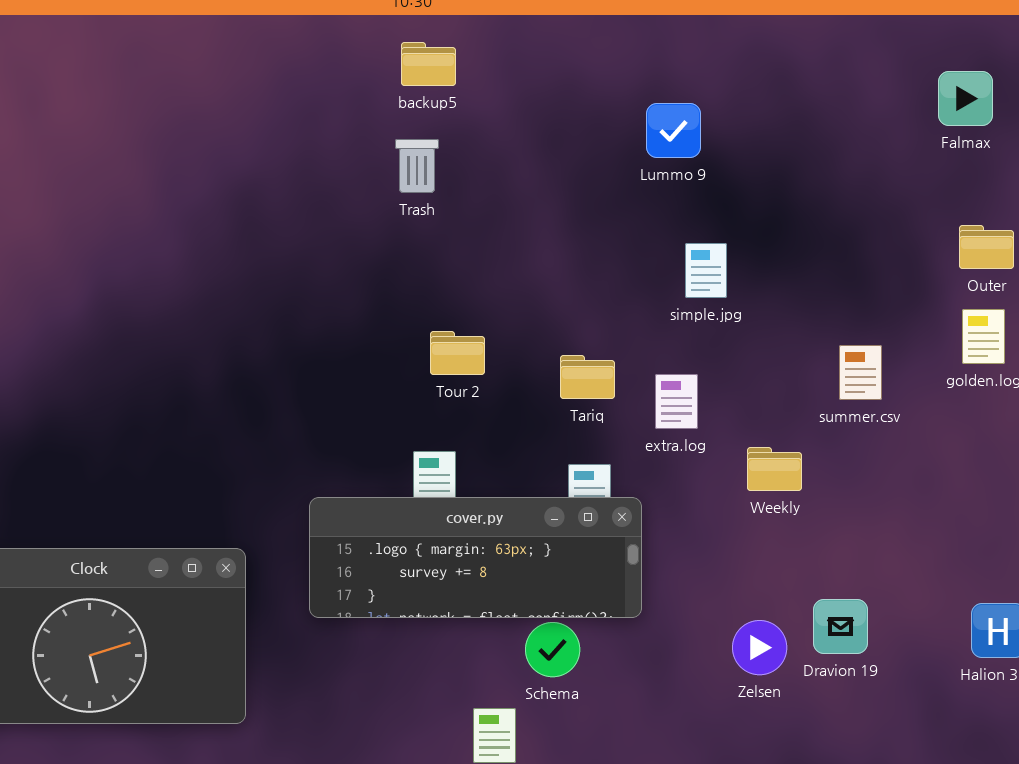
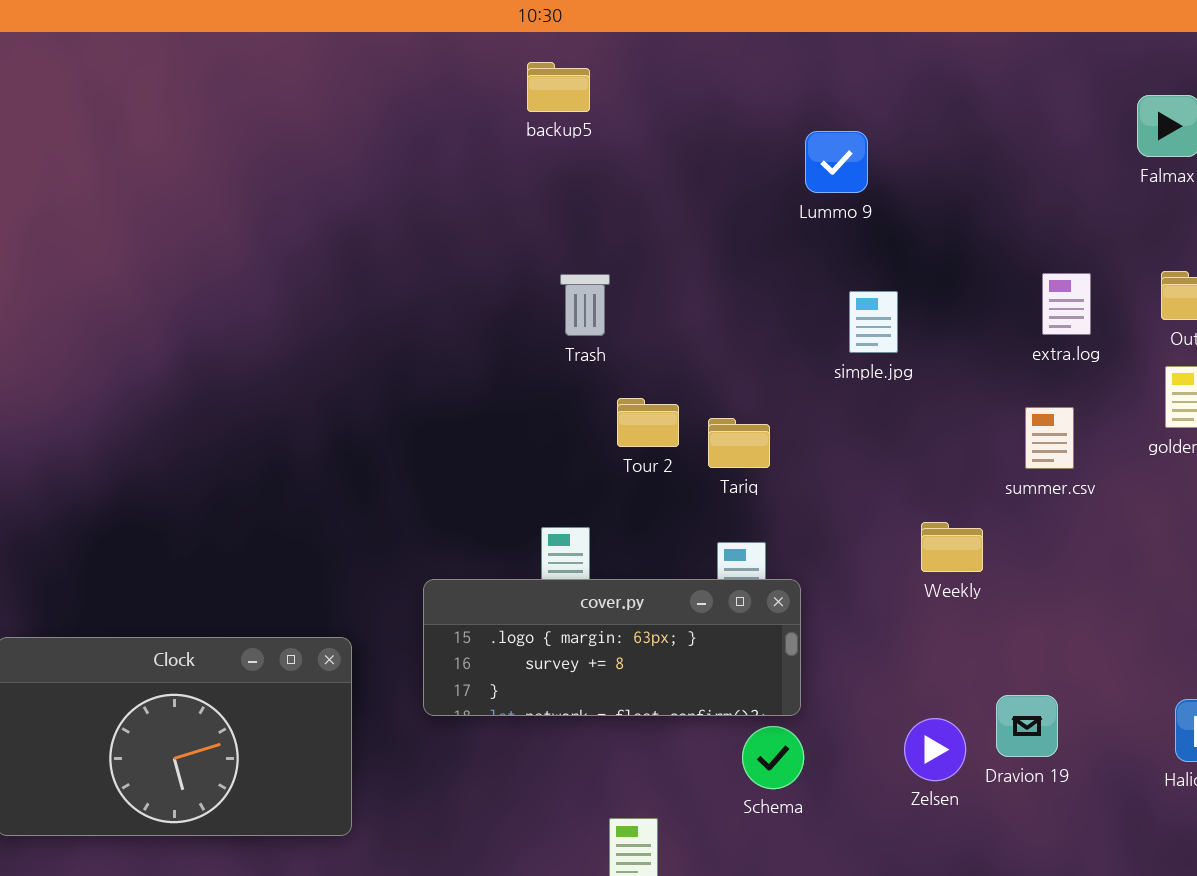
Trash: [395,139,439,193] -> [560,274,610,336], moved
Tour 2: [430,331,485,375] -> [617,398,679,447], moved
extra.log: [655,374,698,429] -> [1042,273,1091,335], moved
Schema: [525,622,580,677] -> [742,726,804,789], moved

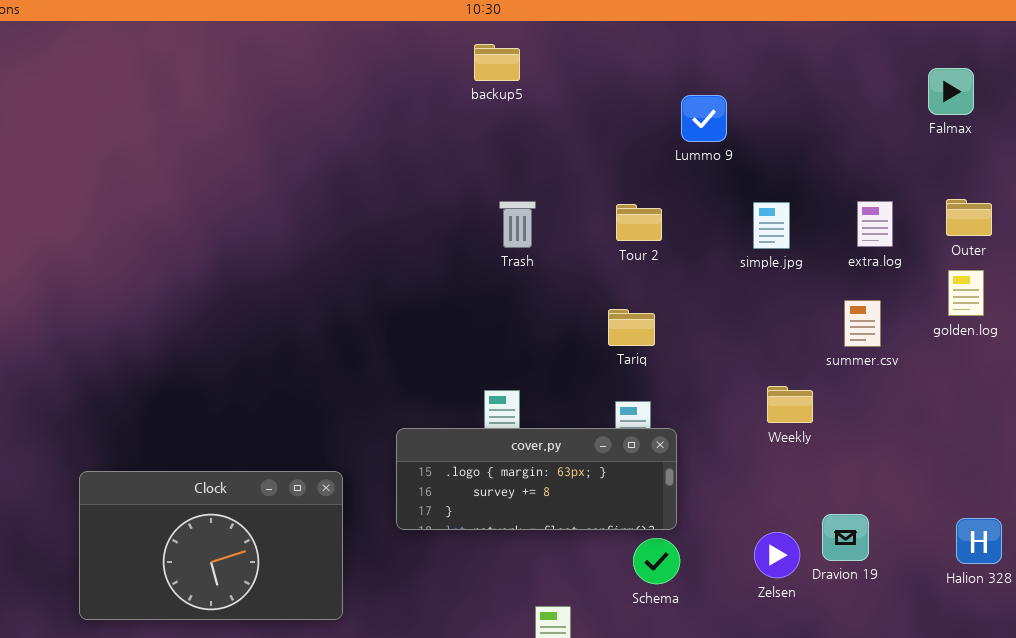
simple.jpg: [849,291,898,353] -> [753,202,790,249], moved
Tour 2: [617,398,679,447] -> [616,204,662,241], moved

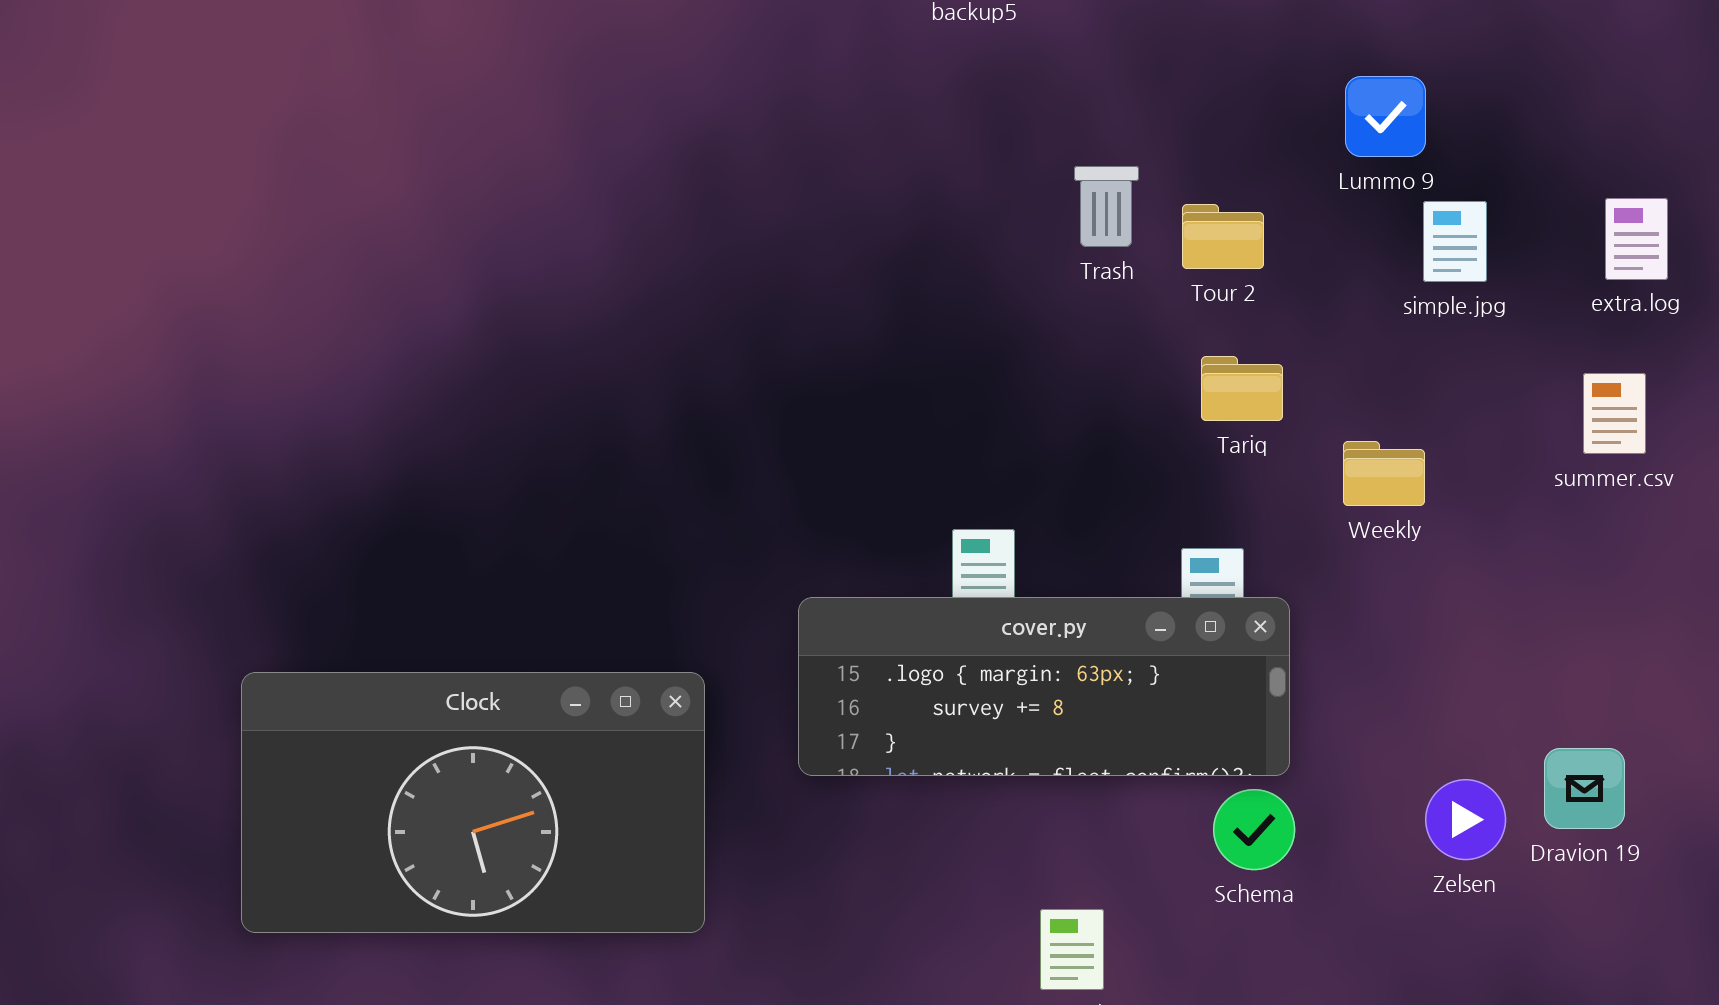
Lummo 9: [681,95,727,142] -> [1345,76,1426,157], moved
Trash: [499,201,536,248] -> [1074,166,1139,247], moved
Tariq: [608,309,655,346] -> [1201,356,1283,421], moved
Weekly: [767,386,813,423] -> [1343,441,1425,506], moved

